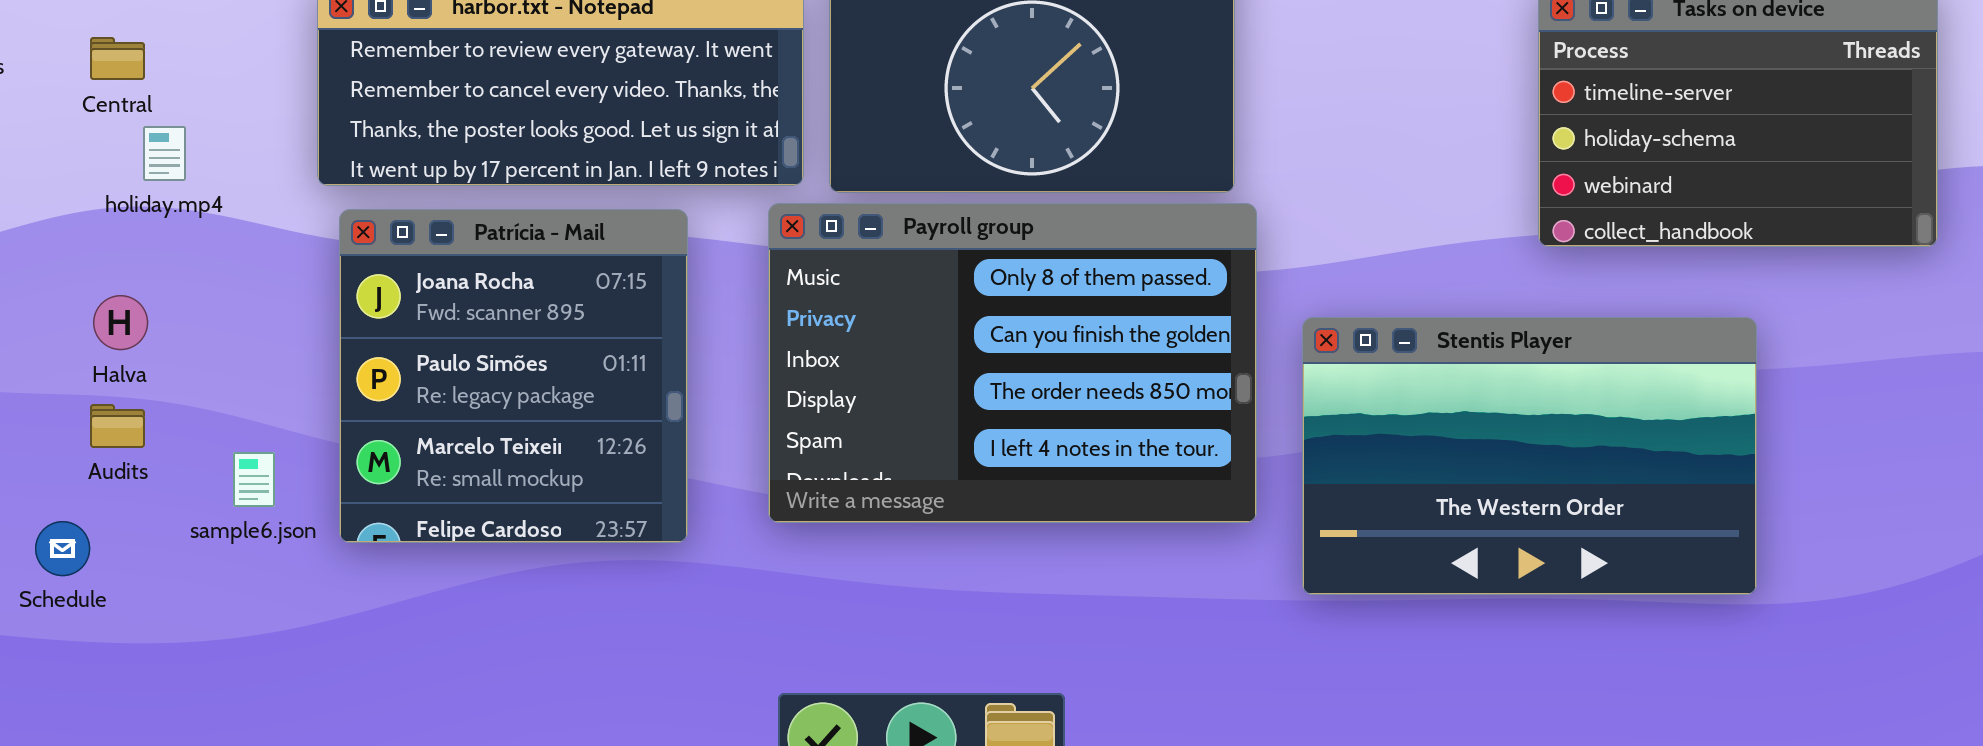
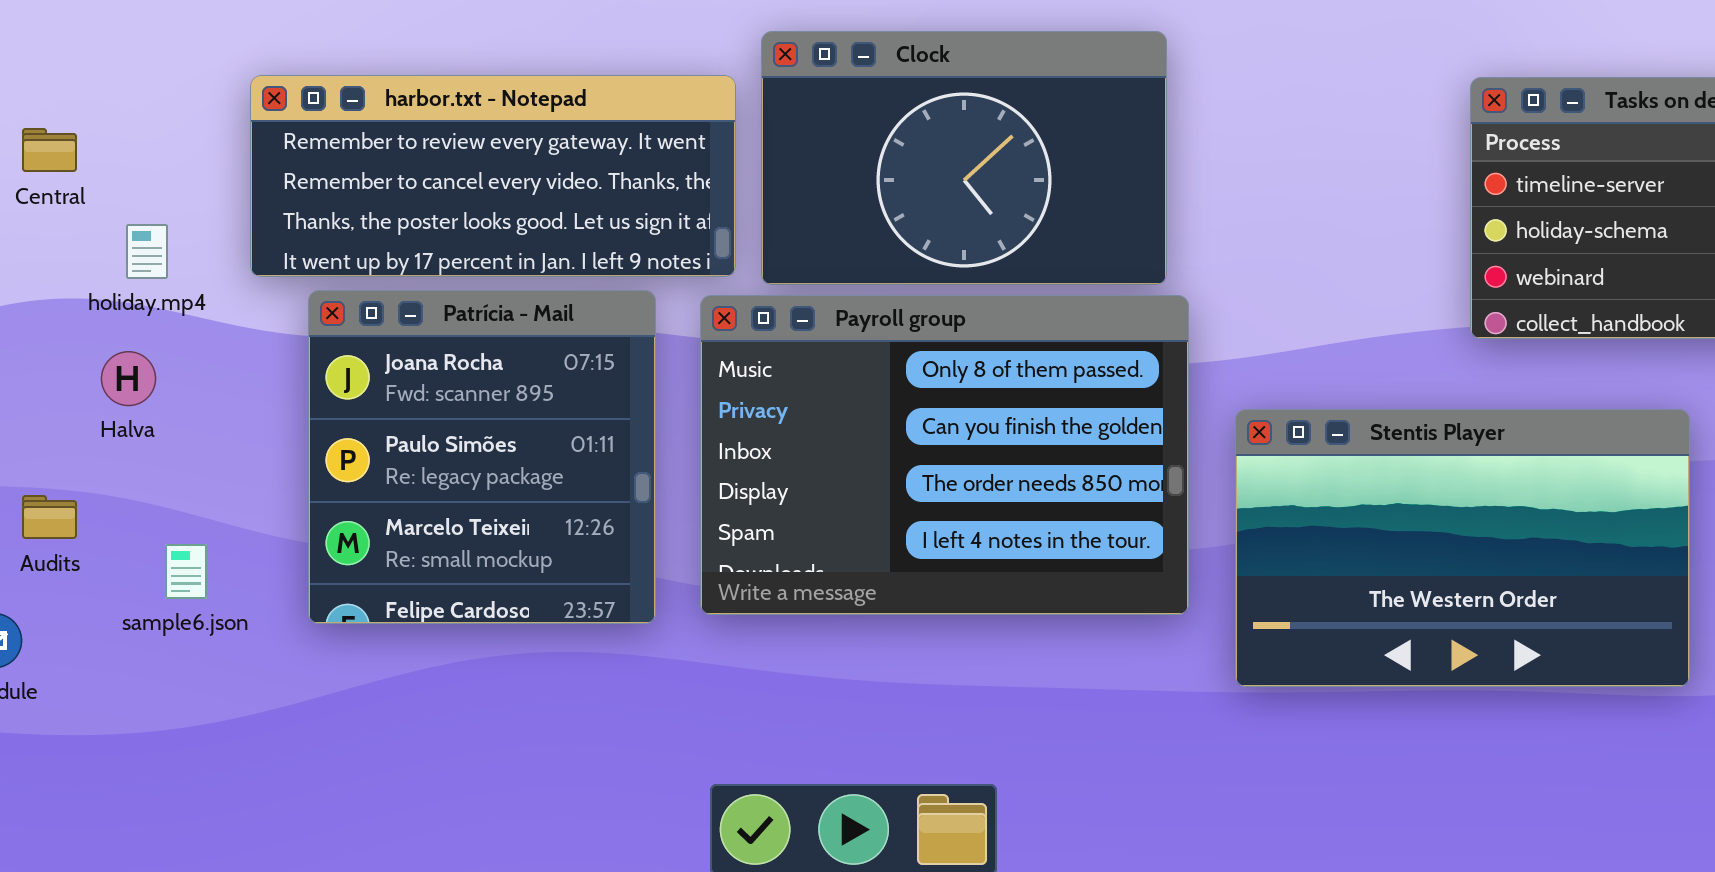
holiday.mp4: [143,126,186,181] -> [126,224,168,279], moved
Patrícia - Mail: [339,209,688,543] -> [308,290,656,624], moved
Halva: [93,295,148,350] -> [101,351,156,406], moved

